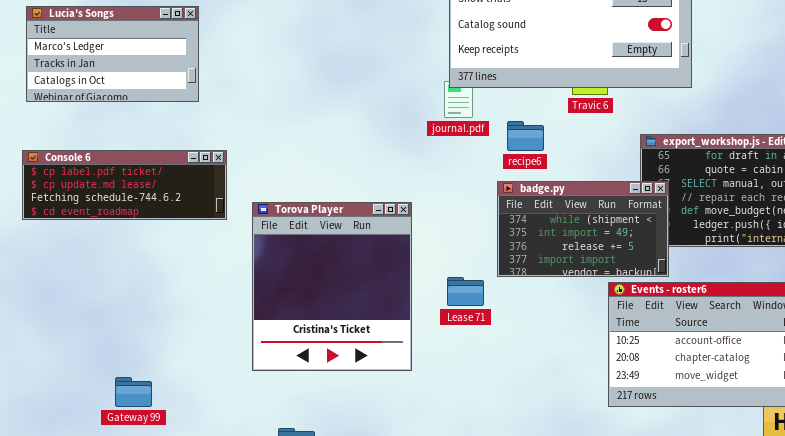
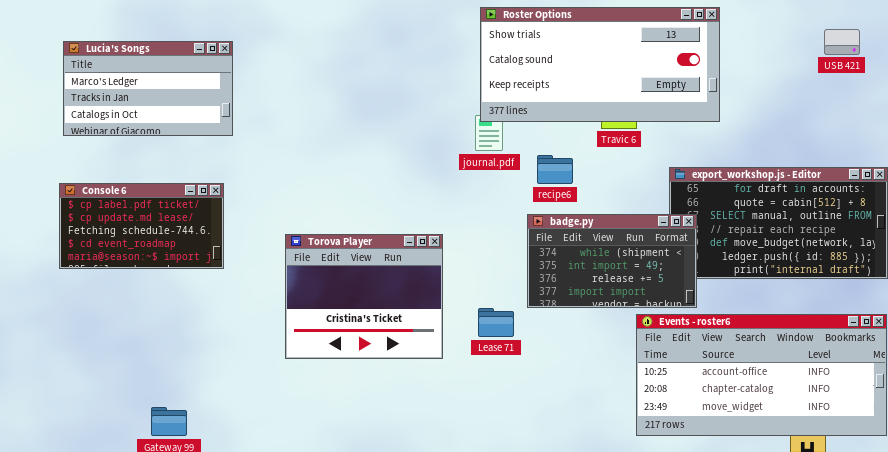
Console 6: [22,150,227,220] -> [59,183,224,269], resized
Torova Player: [252,202,412,371] -> [285,234,443,359], resized

